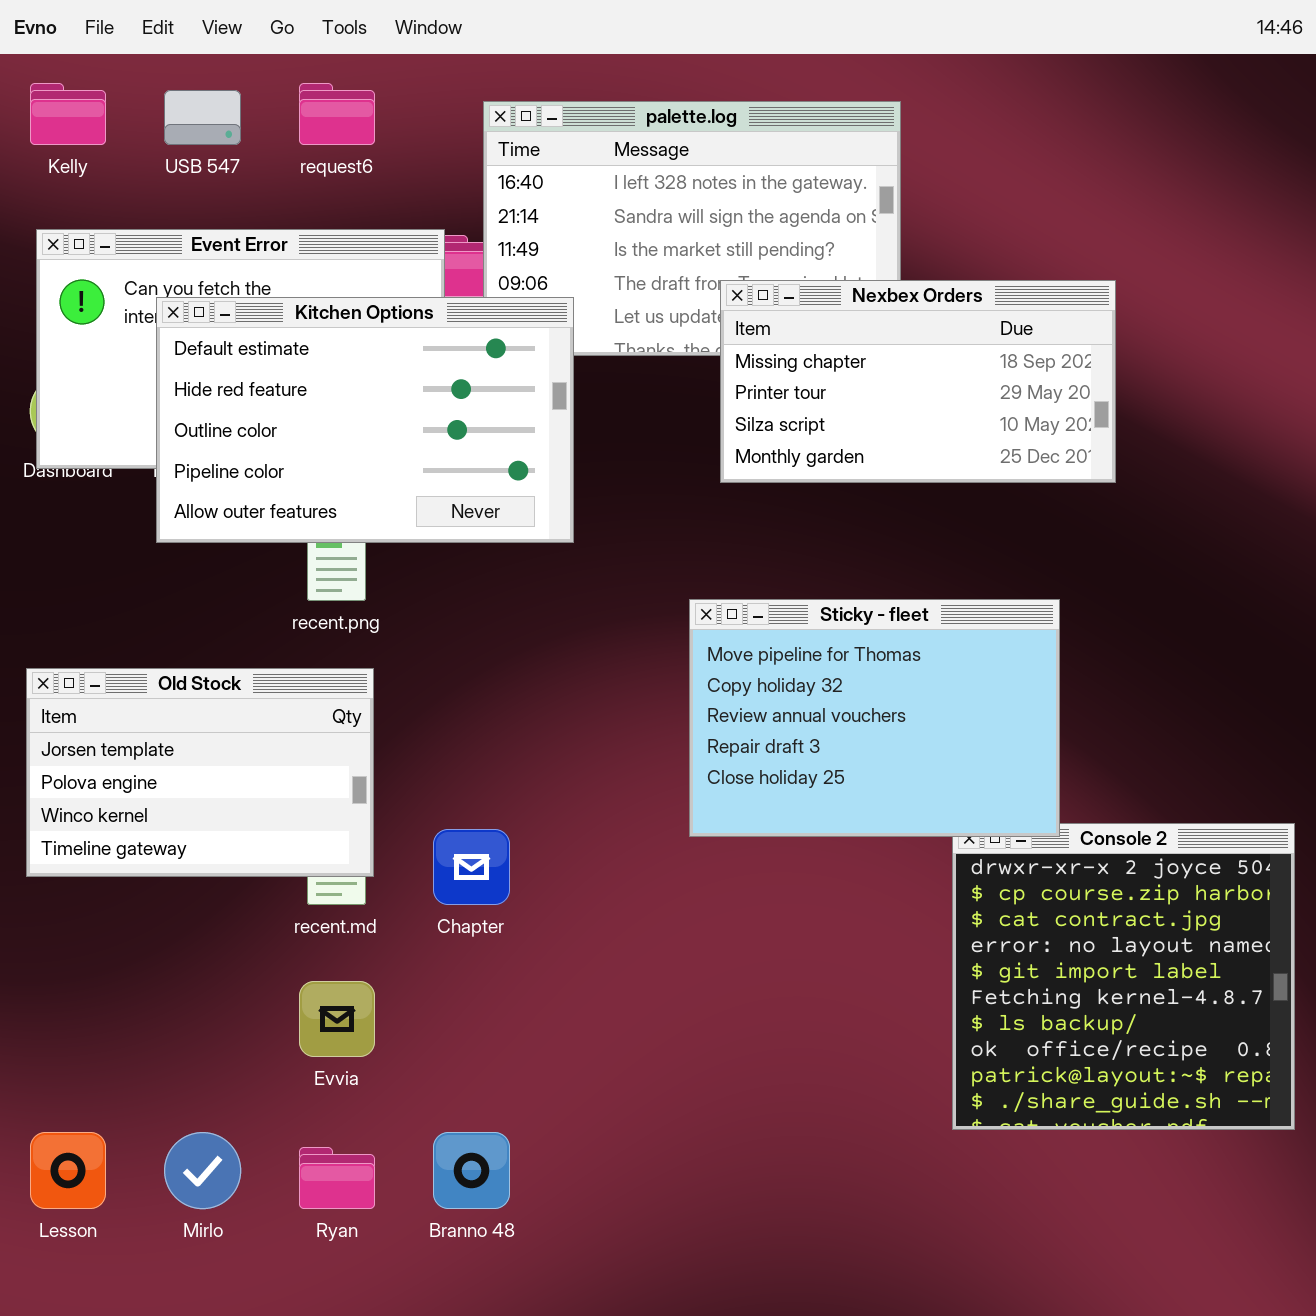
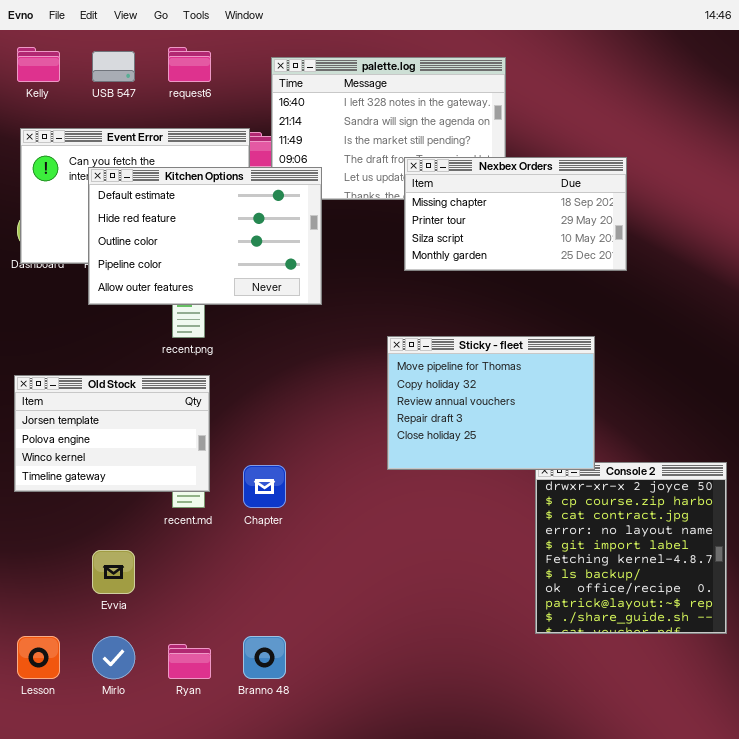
Evvia: [299,981,375,1057] -> [92,550,135,594], moved

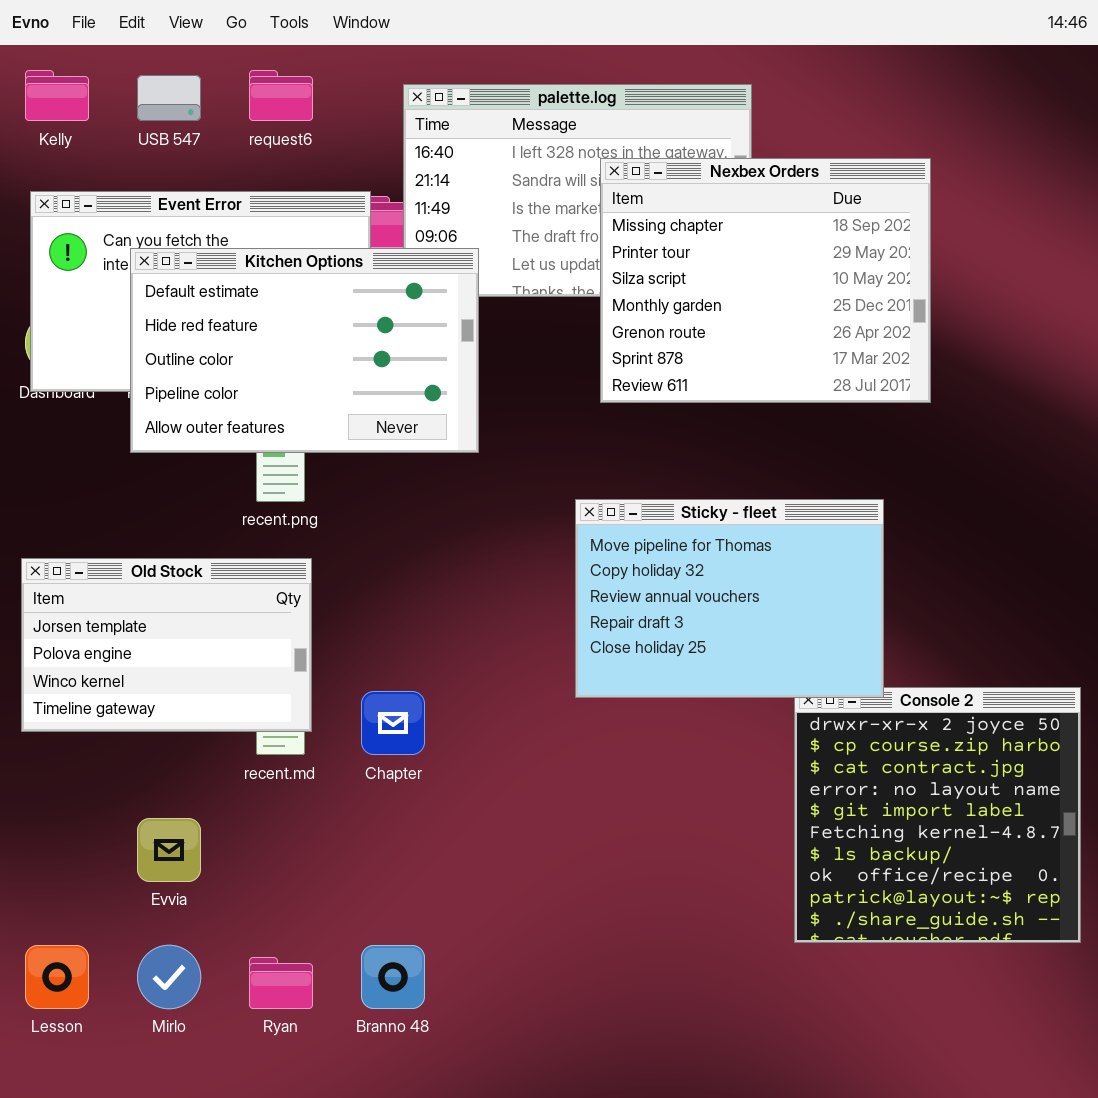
Nexbex Orders: [404,157,627,271] -> [600,158,931,403], resized

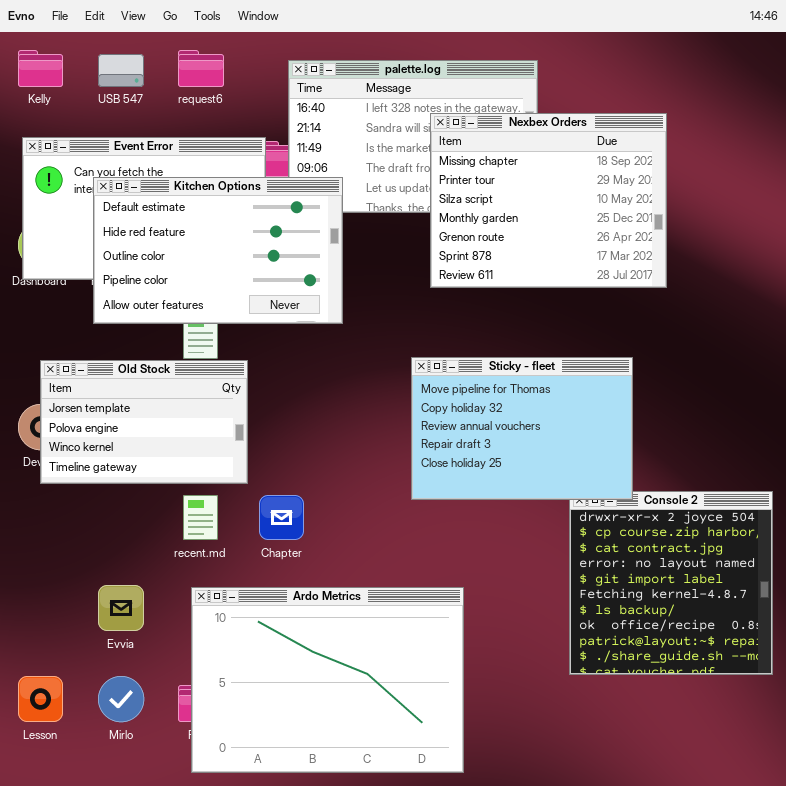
Old Stock: [21,558,312,732] -> [40,360,248,484], moved
Ardo Metrics: none -> [191,587,464,773], opened

